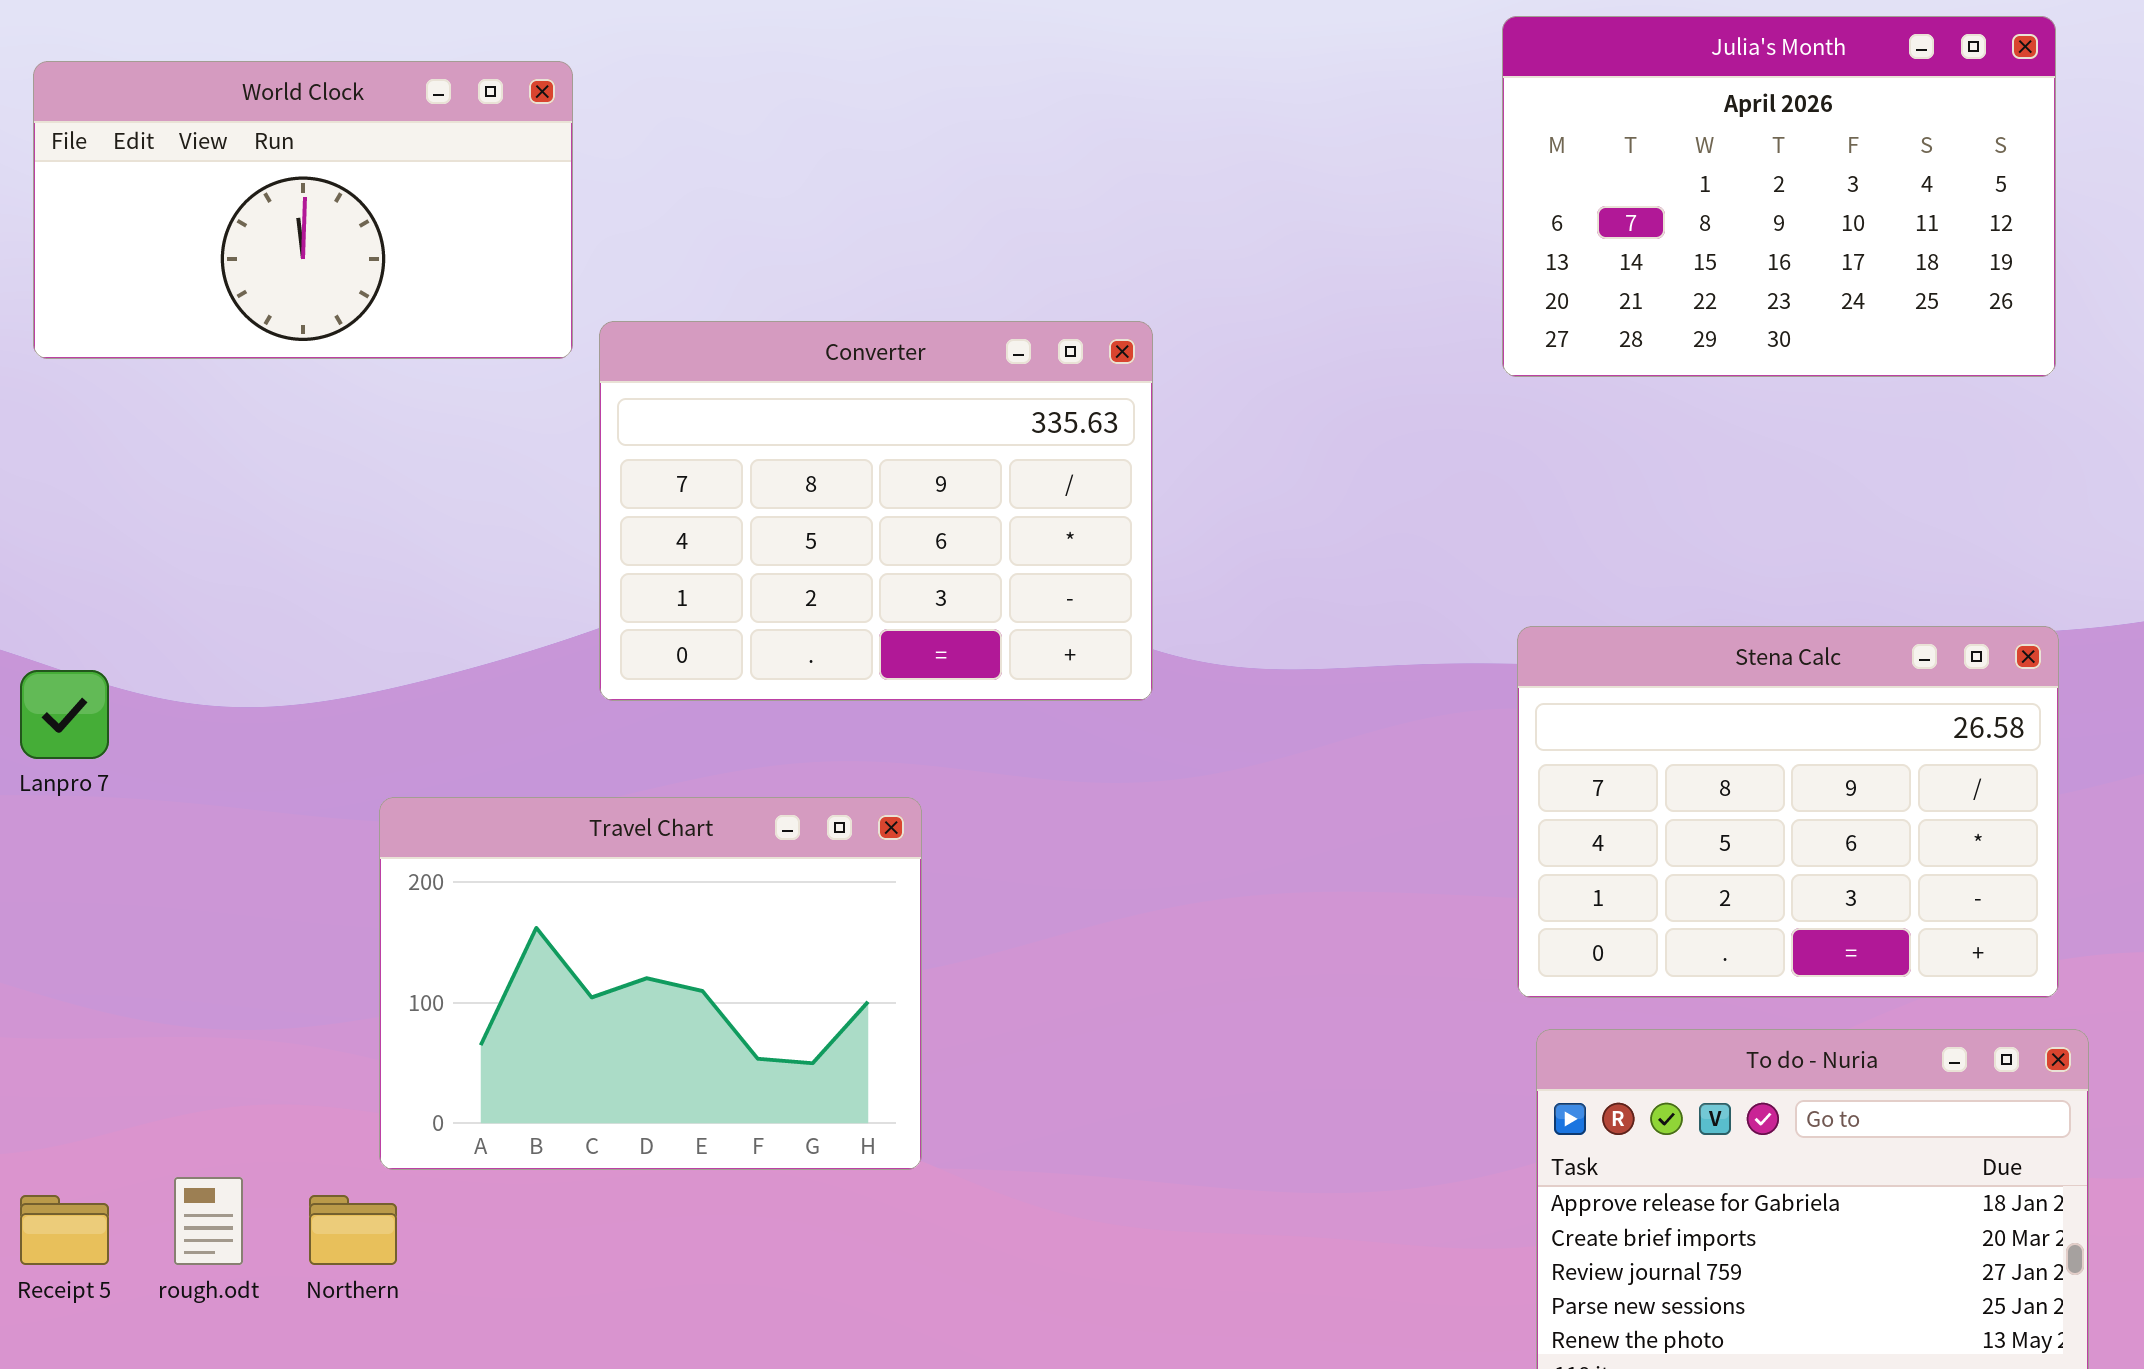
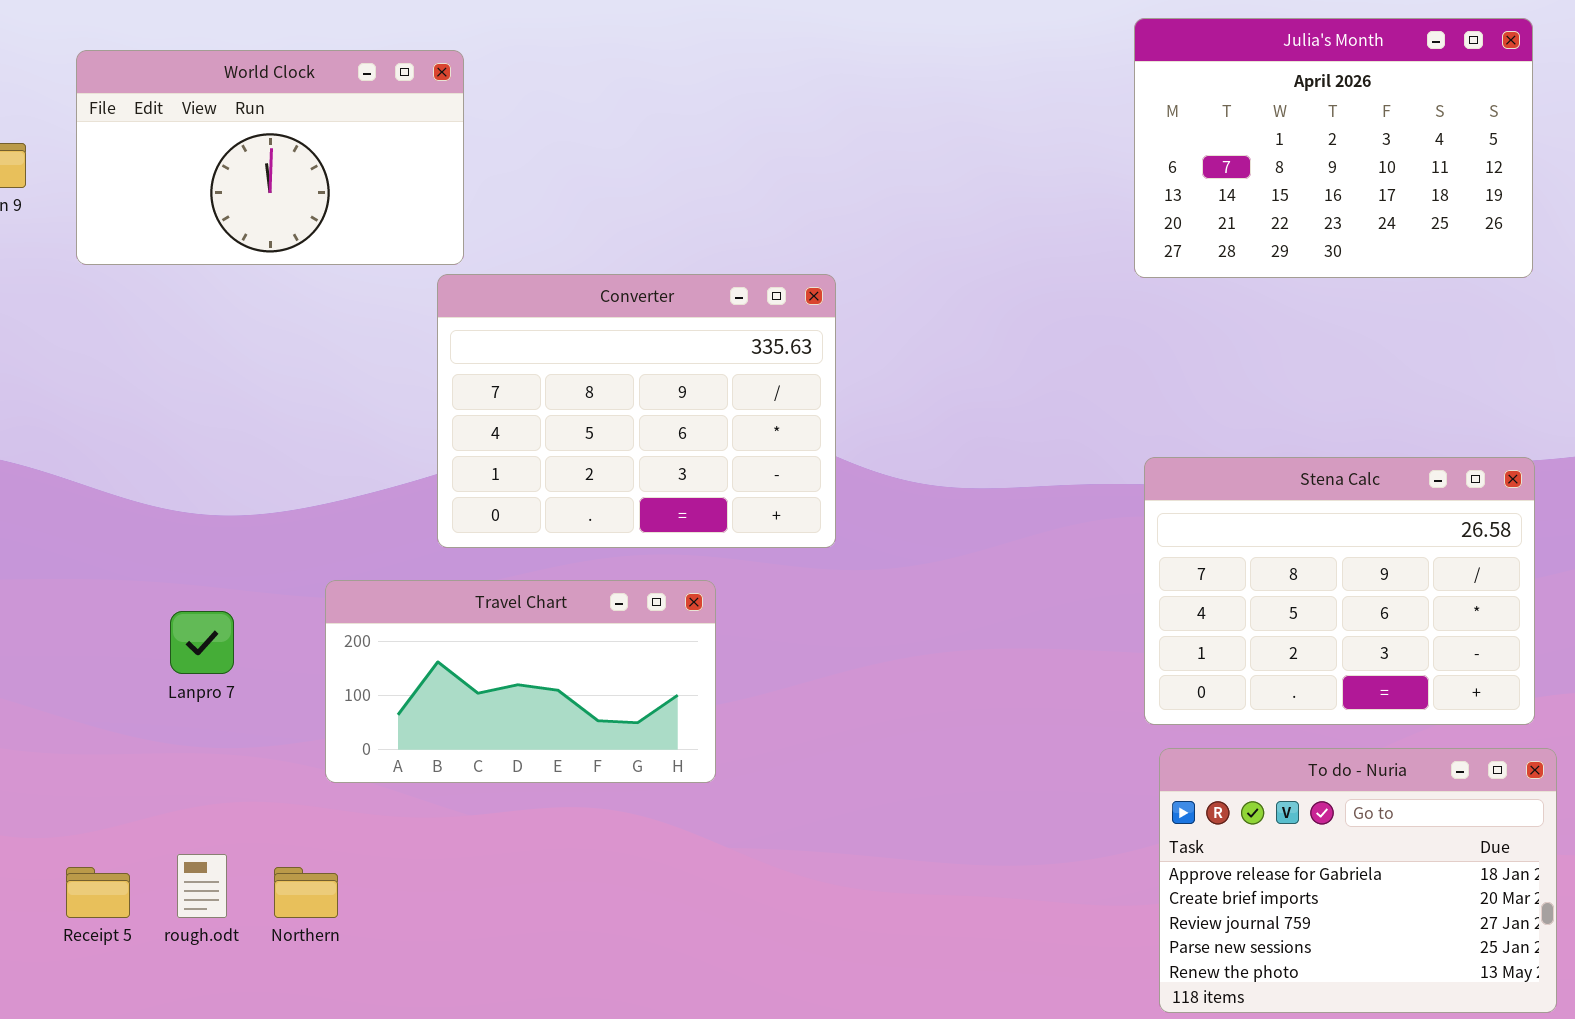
Converter: [599,321,1153,701] -> [437,274,836,548], moved
Lanpro 7: [20,670,109,759] -> [170,611,234,674], moved
Travel Chart: [379,797,922,1170] -> [325,580,716,783], resized

